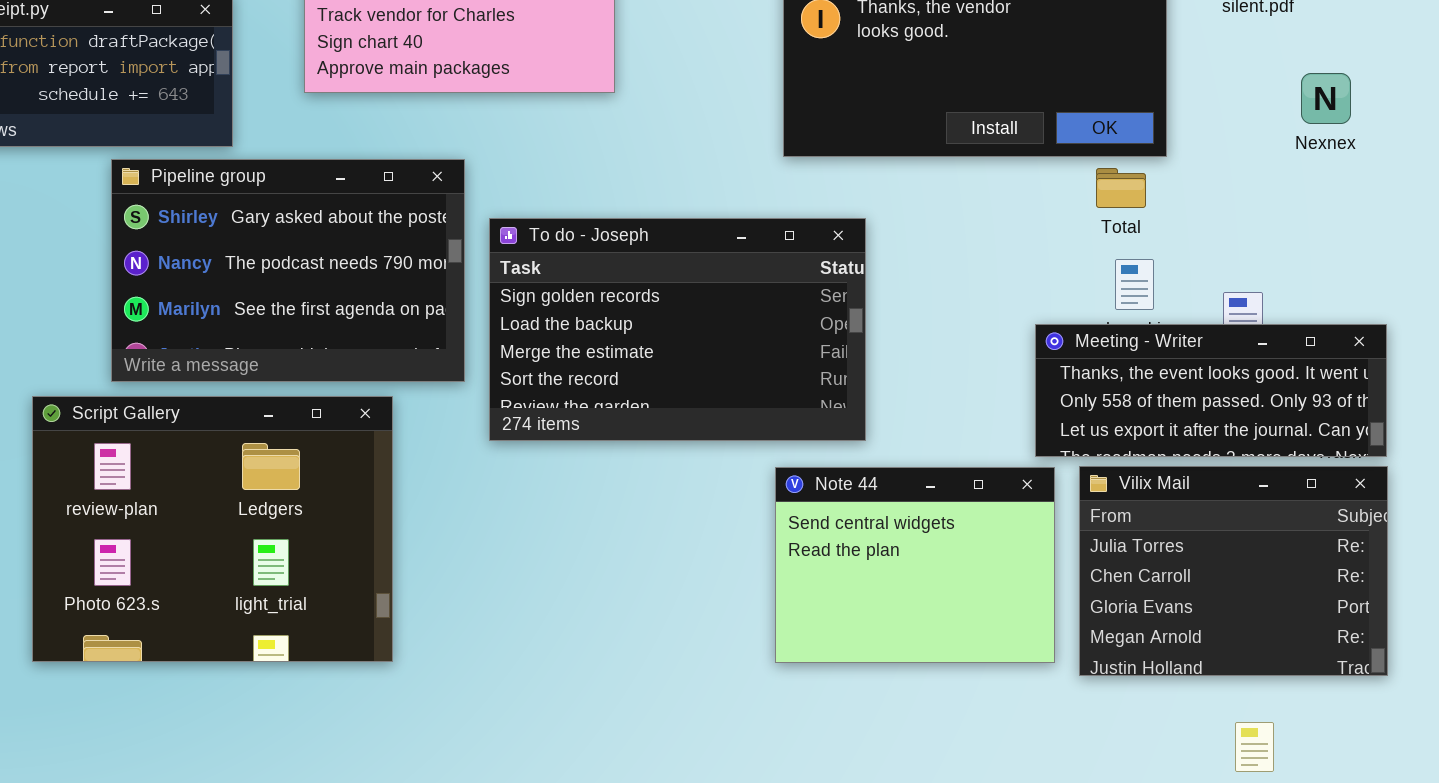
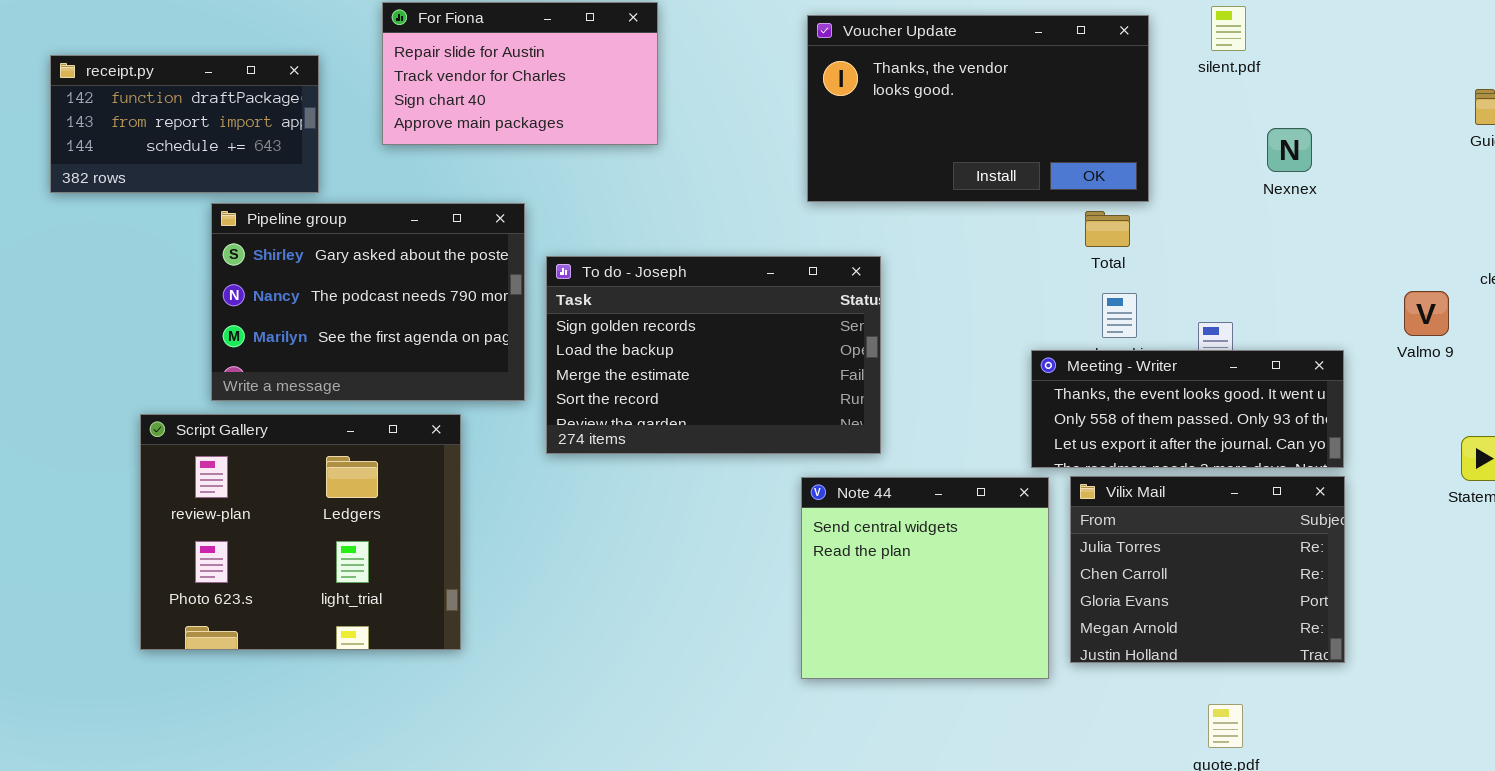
Note 44: [775,467,1055,663] -> [801,477,1049,679], resized

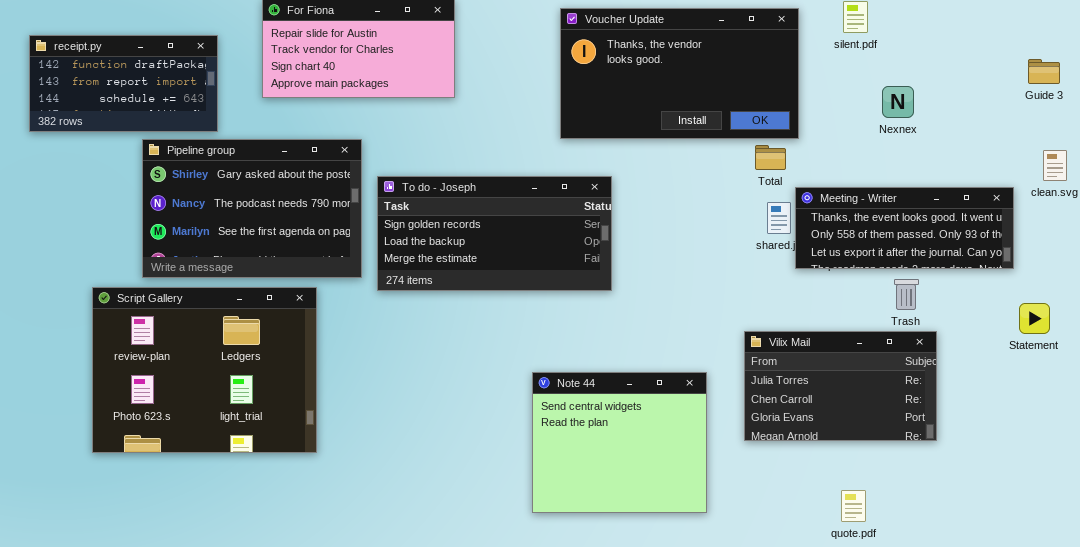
To do - Joseph: [546,256,881,454] -> [377,176,612,291], resized
Meeting - Writer: [1031,350,1344,468] -> [795,187,1014,269], moved
Vilix Mail: [1070,476,1345,663] -> [744,331,937,441], resized
Note 44: [801,477,1049,679] -> [532,372,707,513], moved

